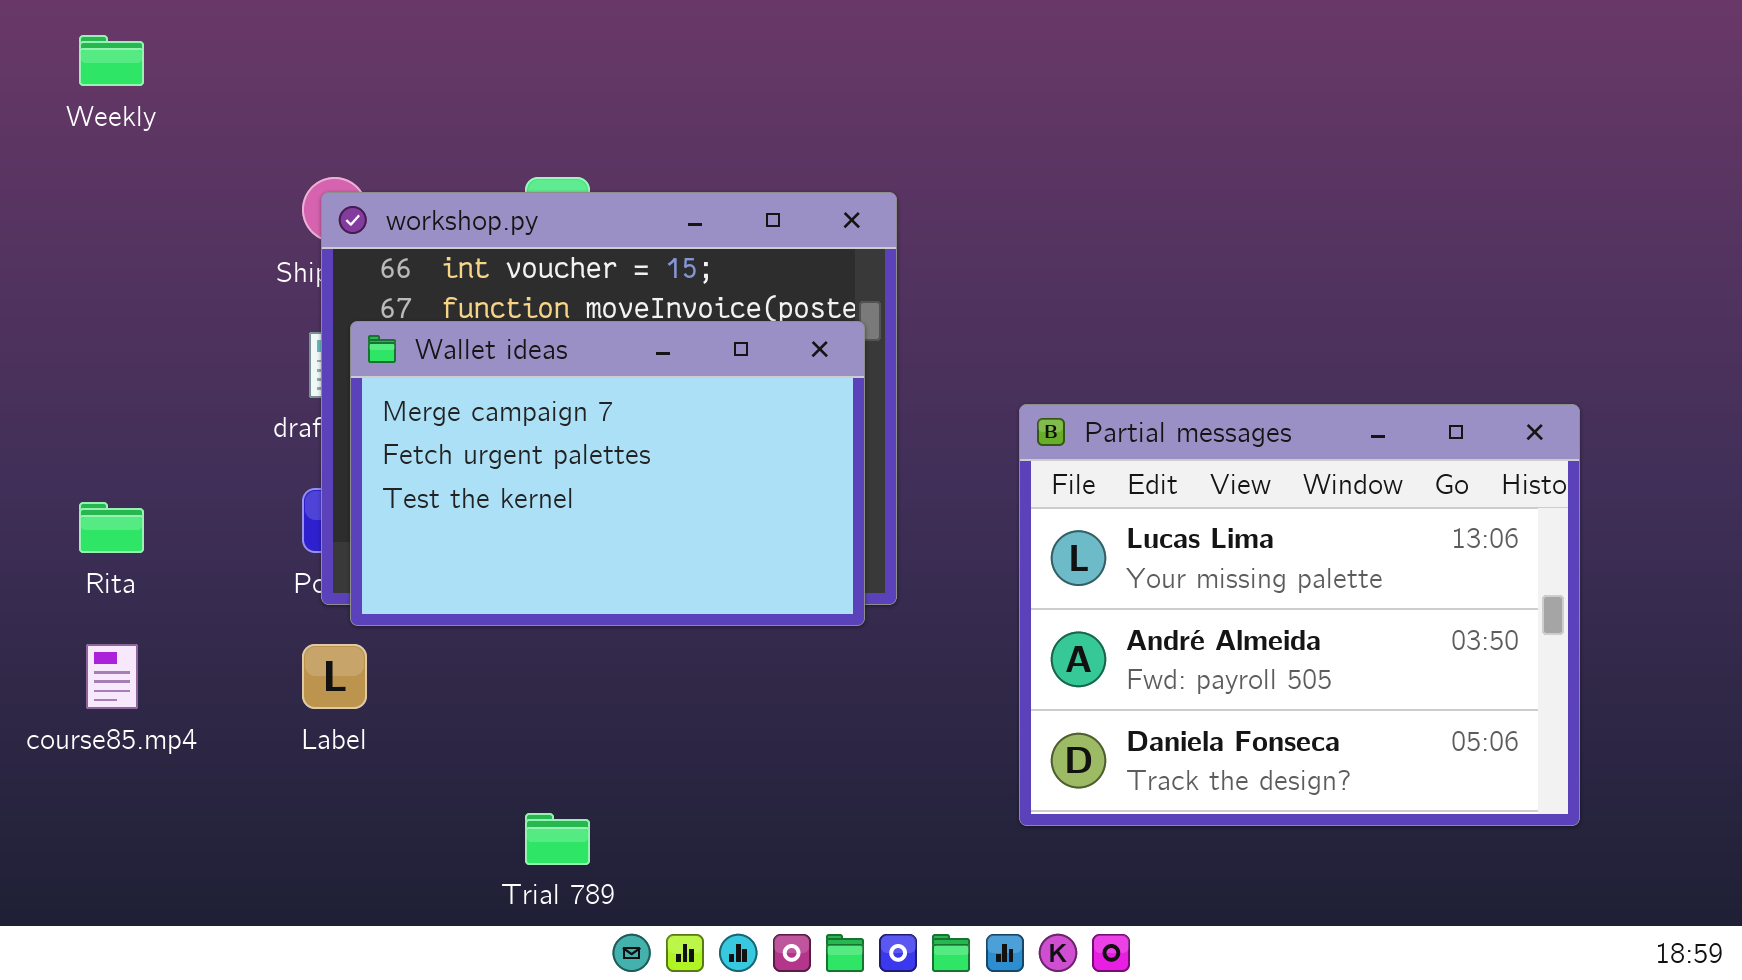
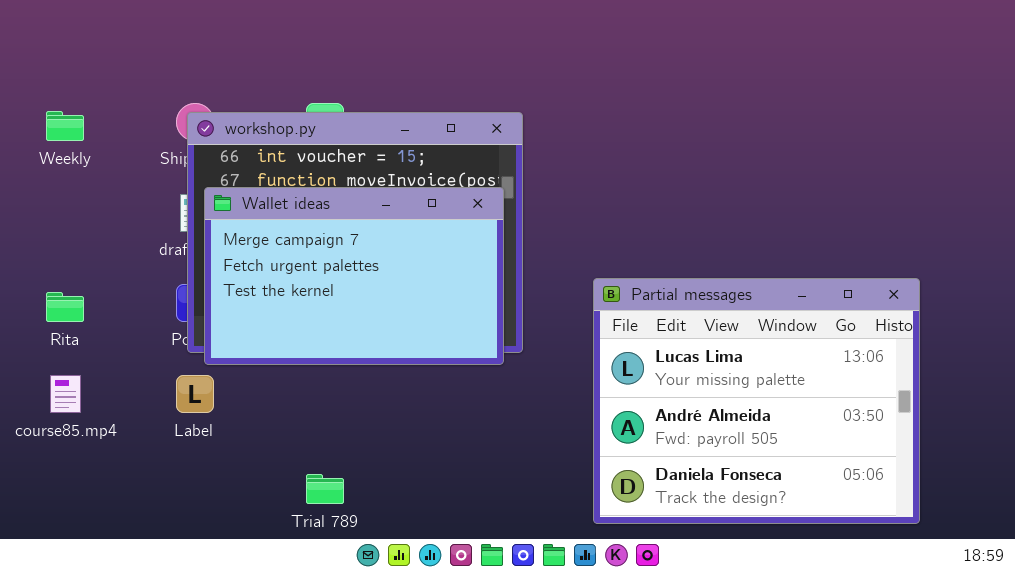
Weekly: [79,35,144,86] -> [46,111,84,141], moved
Partial messages: [1019,404,1580,826] -> [593,278,920,524], moved

